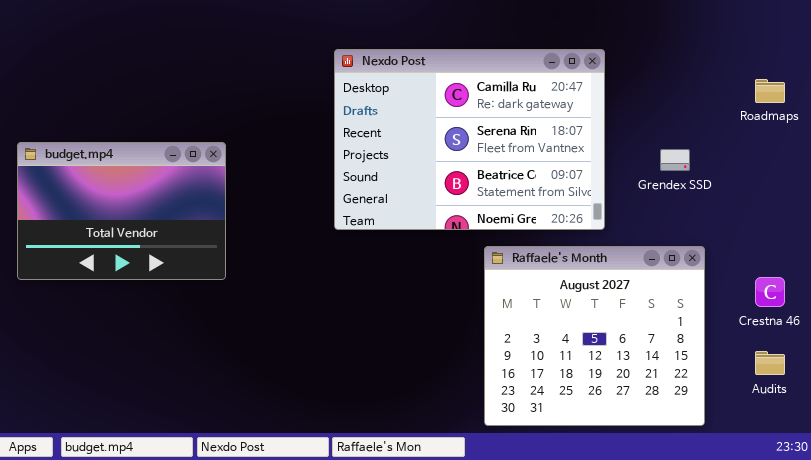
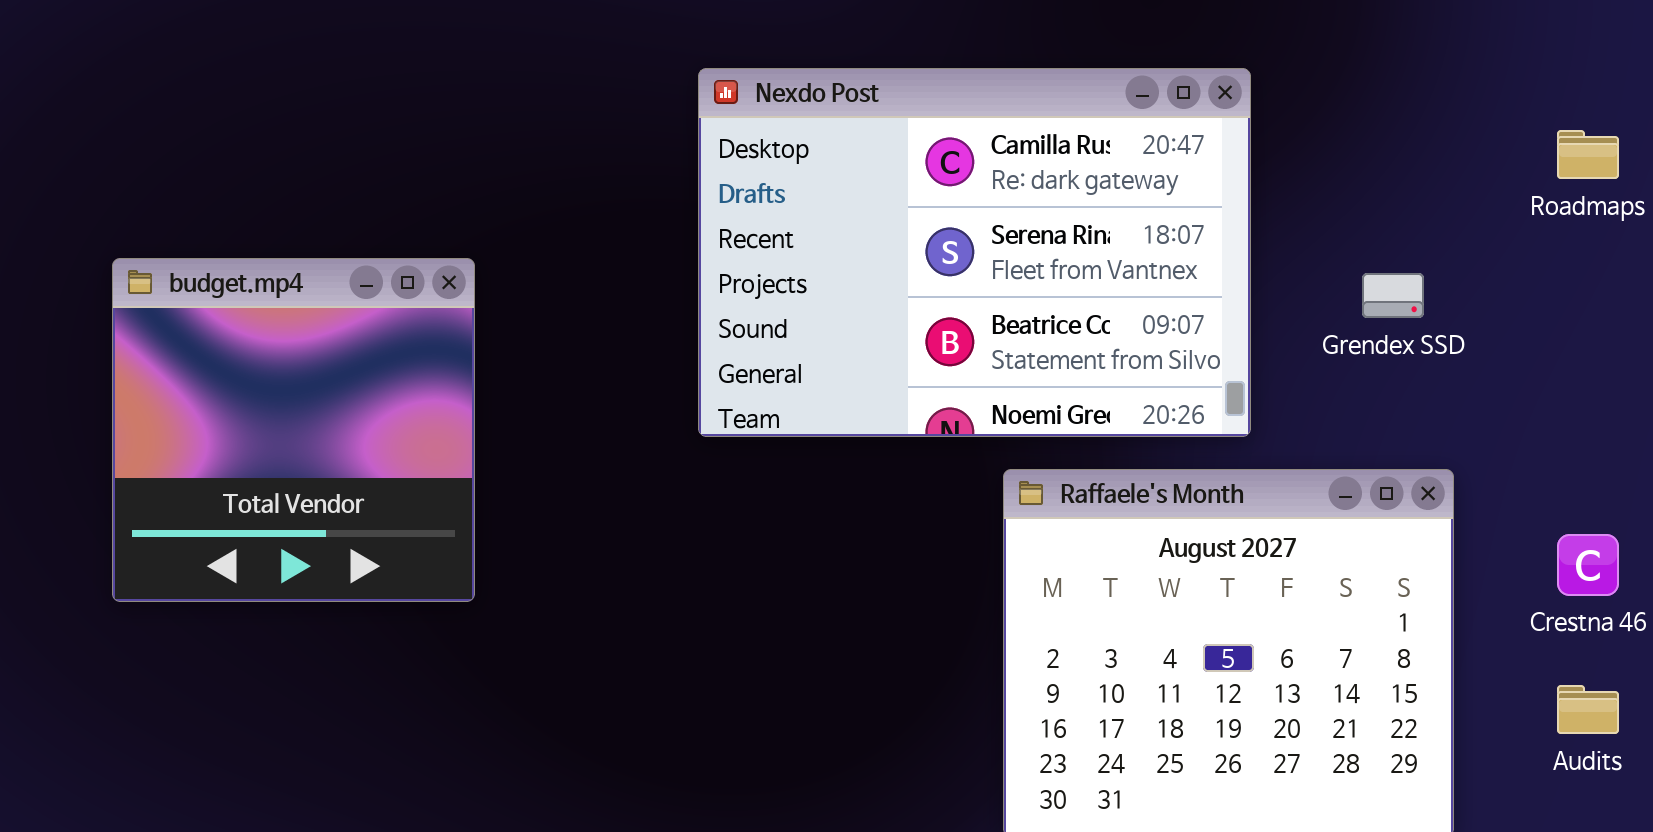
budget.mp4: [17,142,226,280] -> [112,258,475,602], resized

